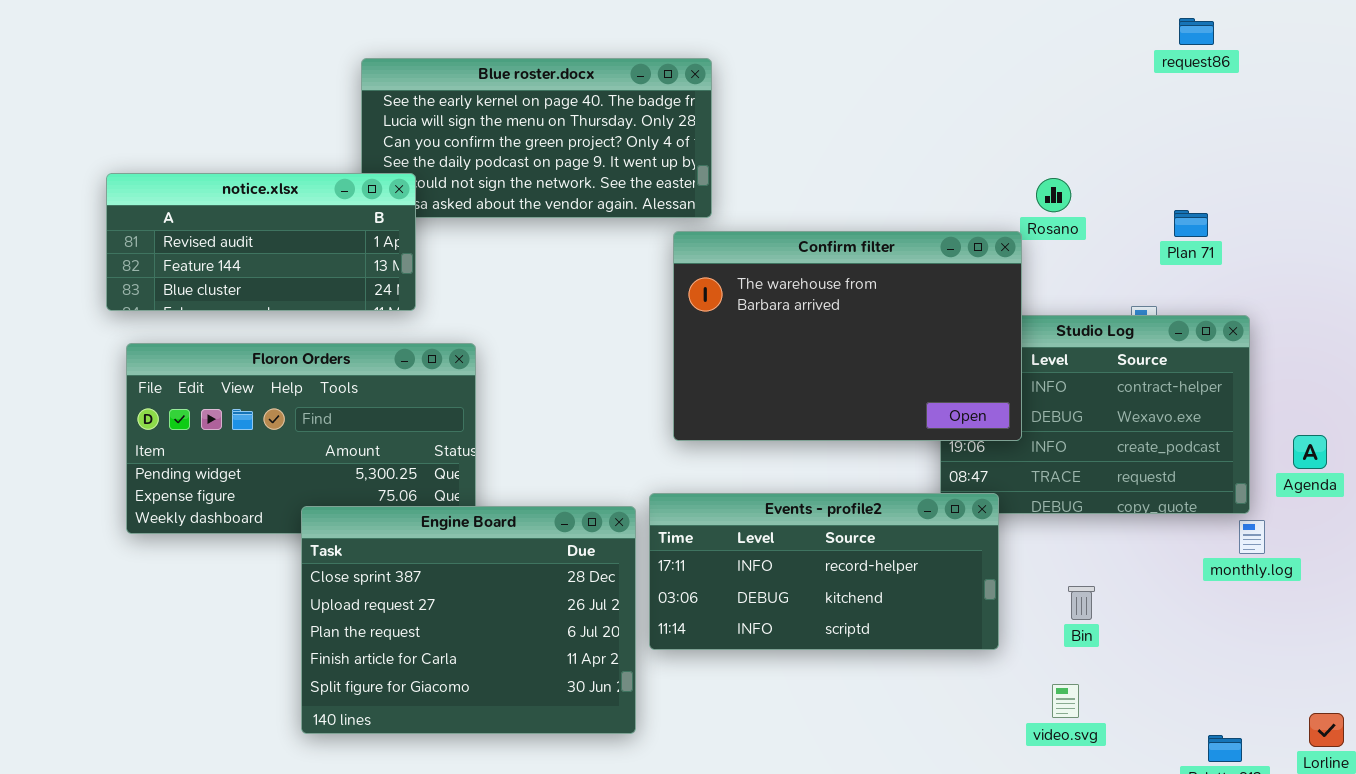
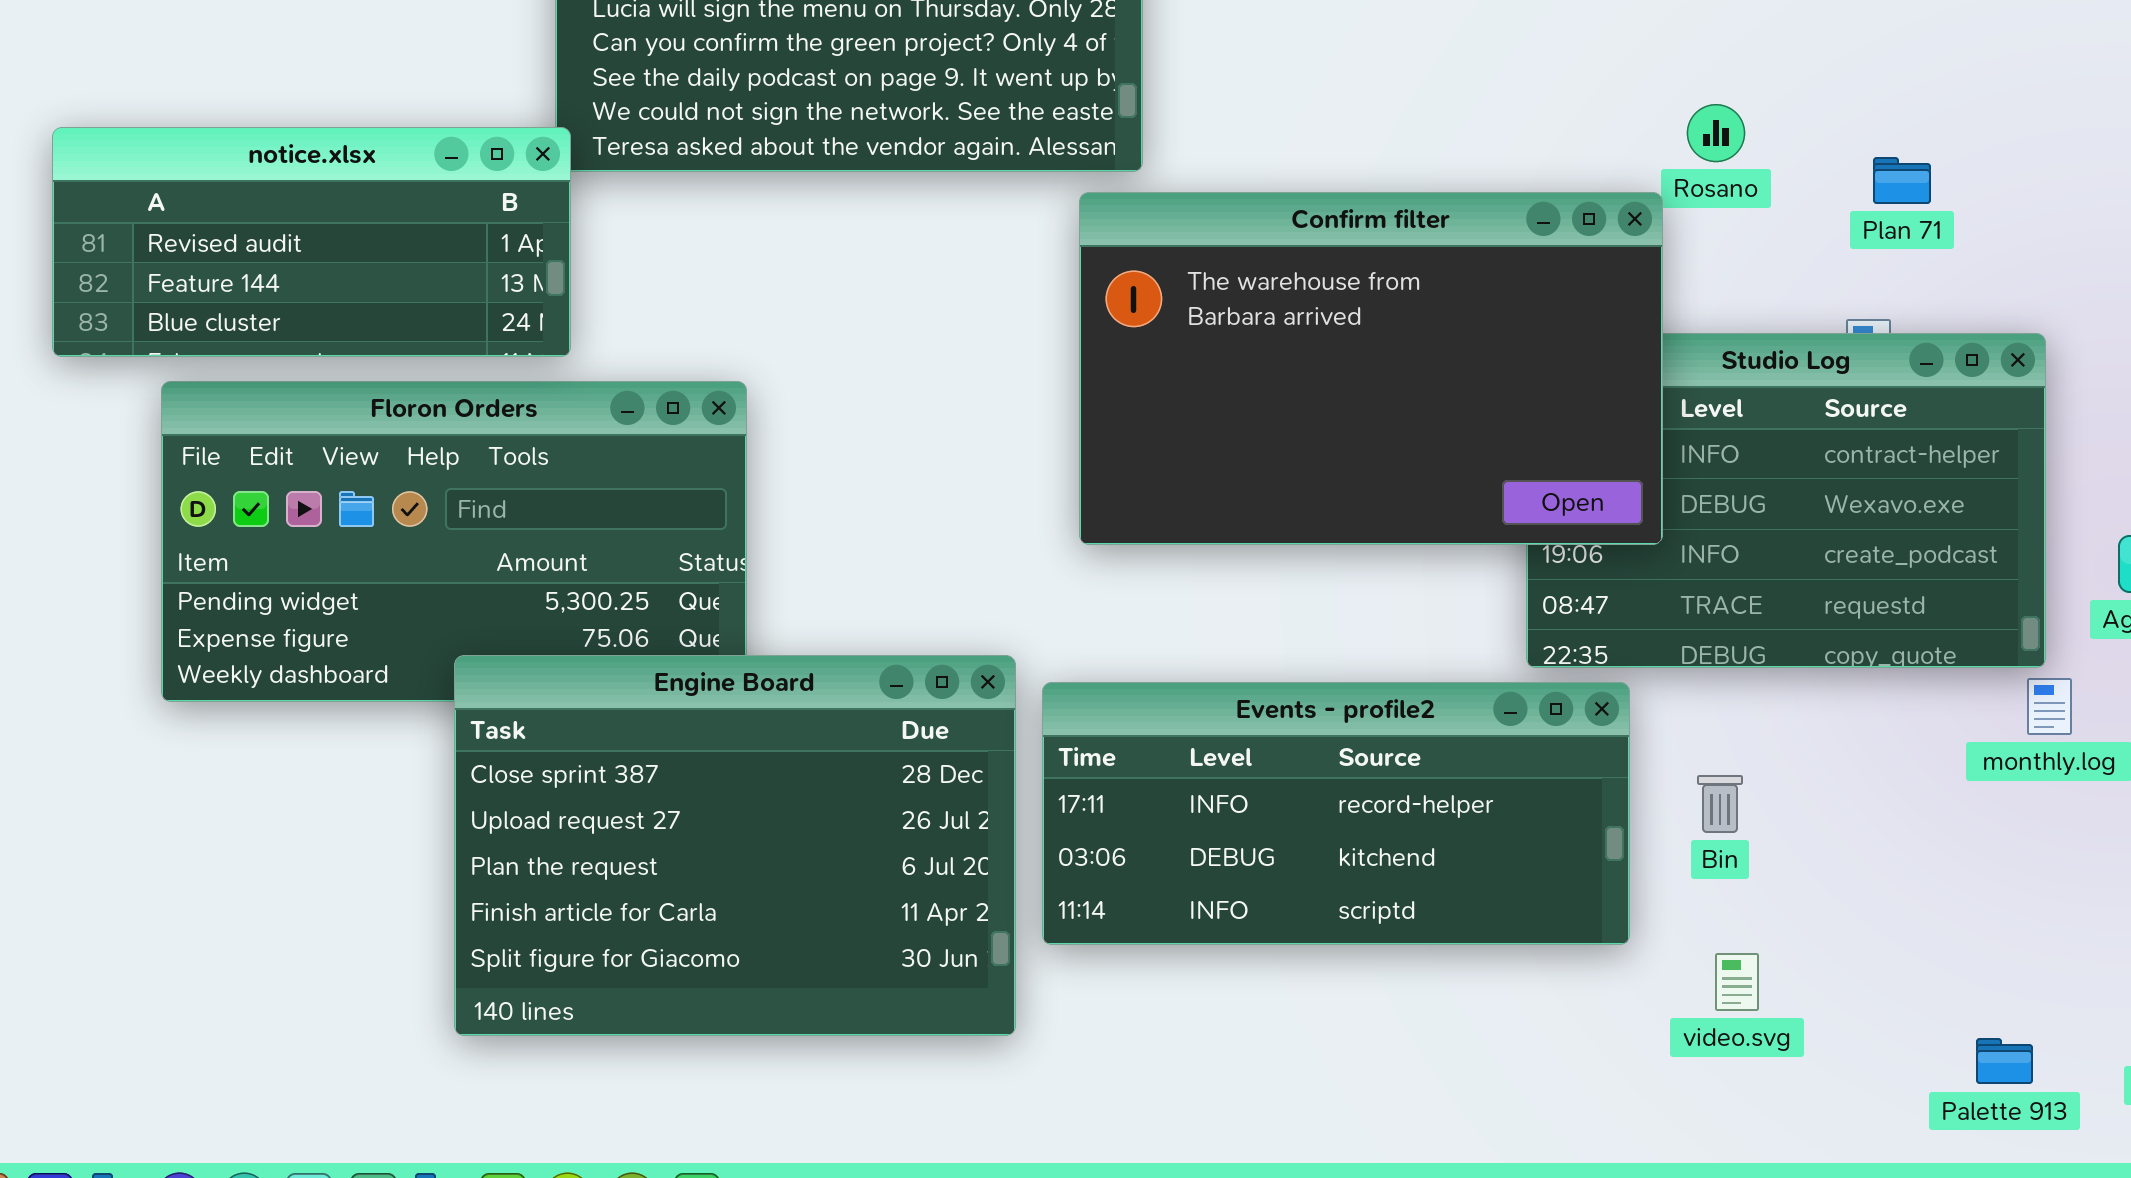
notice.xlsx: [106,173,416,311] -> [52,127,571,357], moved
Plan 71: [1174,210,1208,237] -> [1873,157,1931,204], moved
Events - profile2: [649,493,999,650] -> [1042,682,1630,945], moved
Bin: [1068,586,1095,620] -> [1697,775,1743,833], moved

